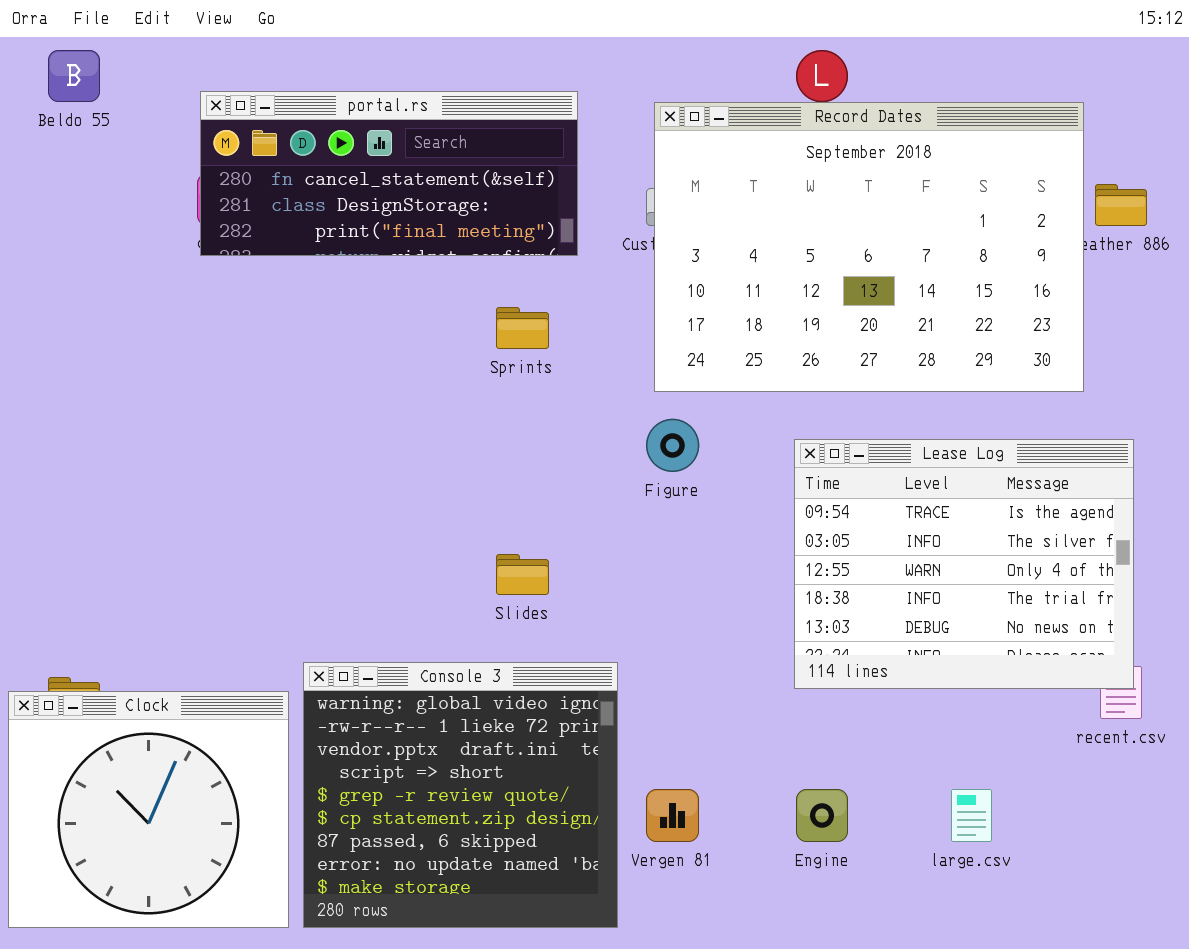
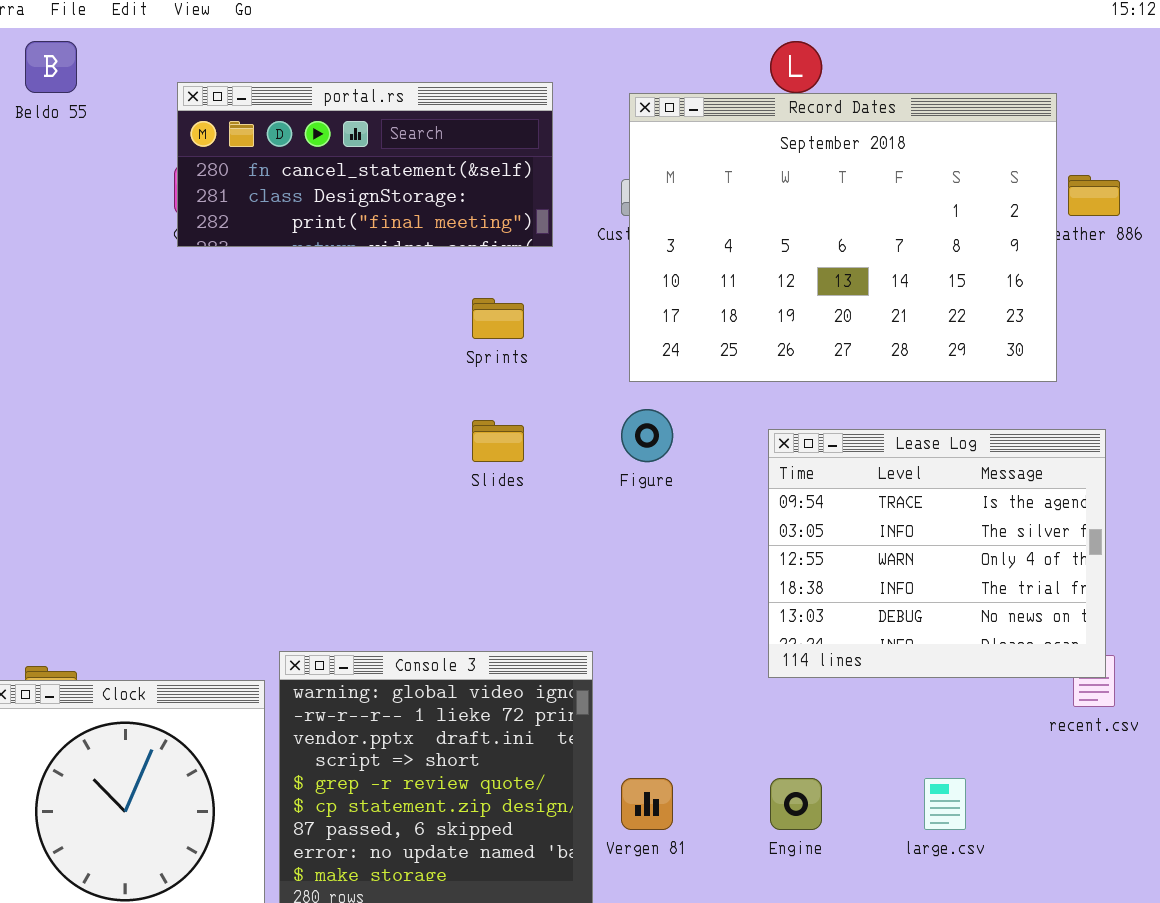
Slides: [496,554,549,595] -> [472,420,524,462], moved

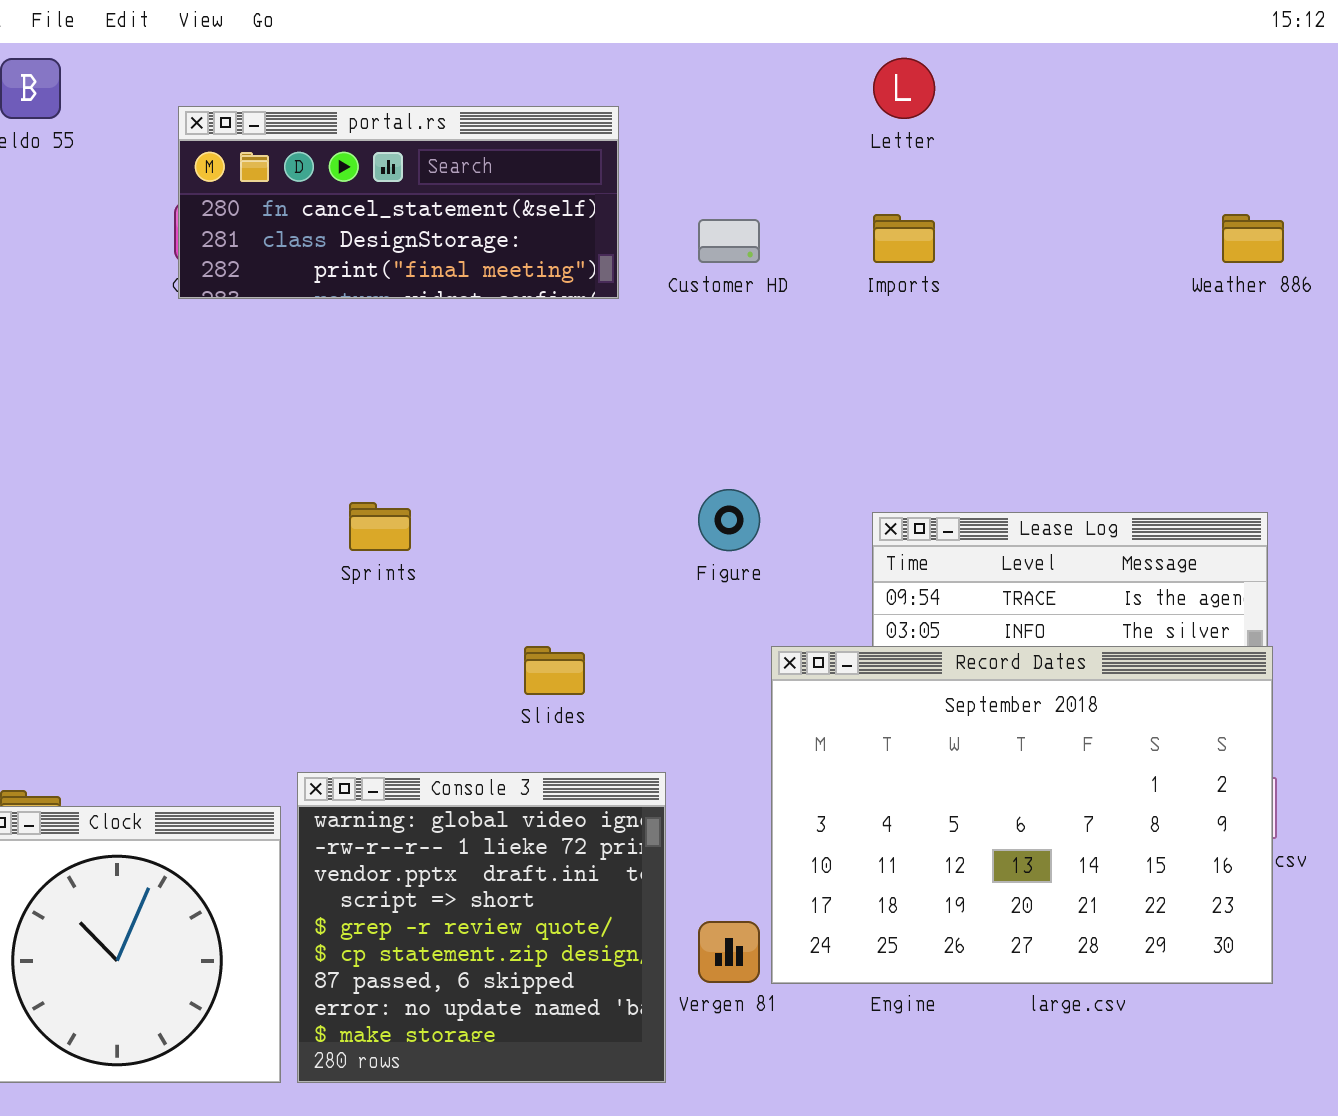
Record Dates: [629,93,1057,382] -> [771,646,1273,984], moved
Sprints: [472,298,524,339] -> [349,502,411,551], moved
Slides: [472,420,524,462] -> [524,646,585,695], moved

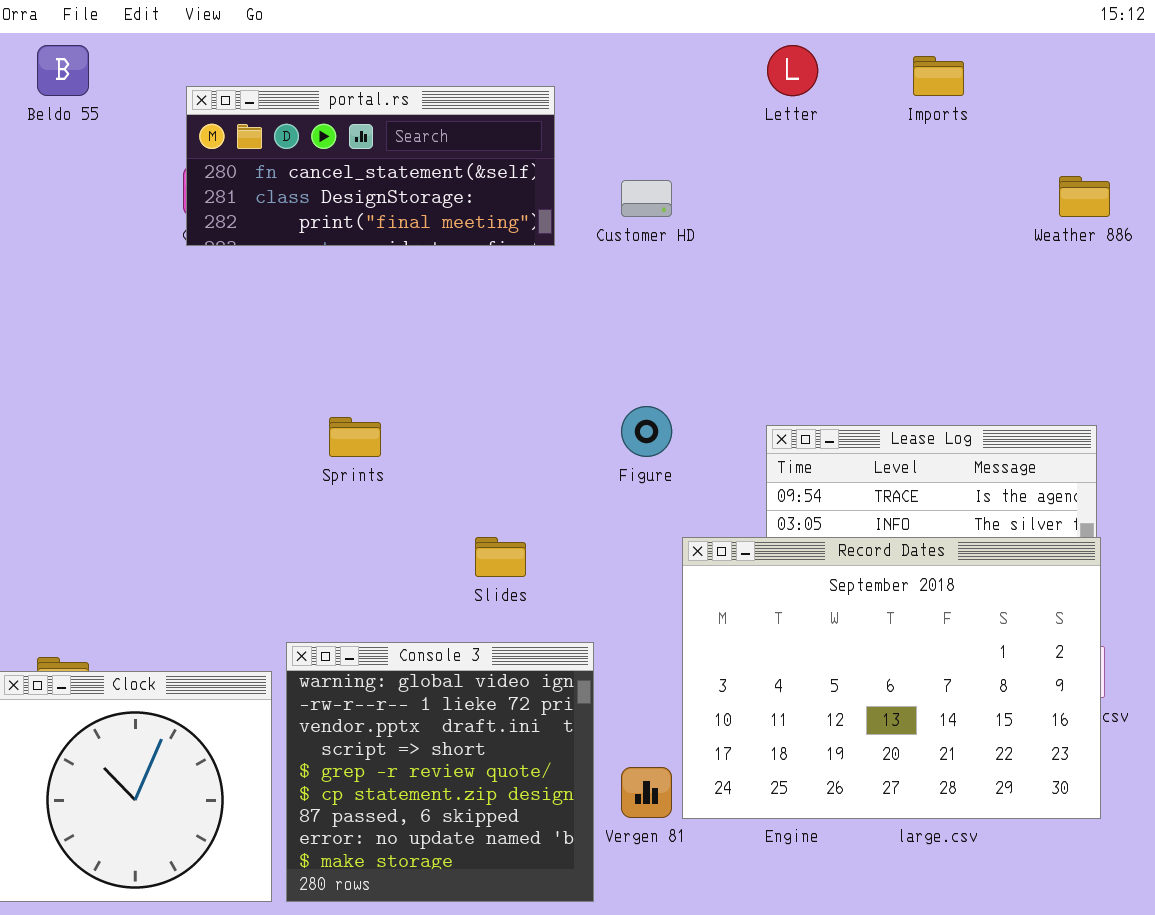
Imports: [873,214,935,263] -> [913,56,964,96], moved

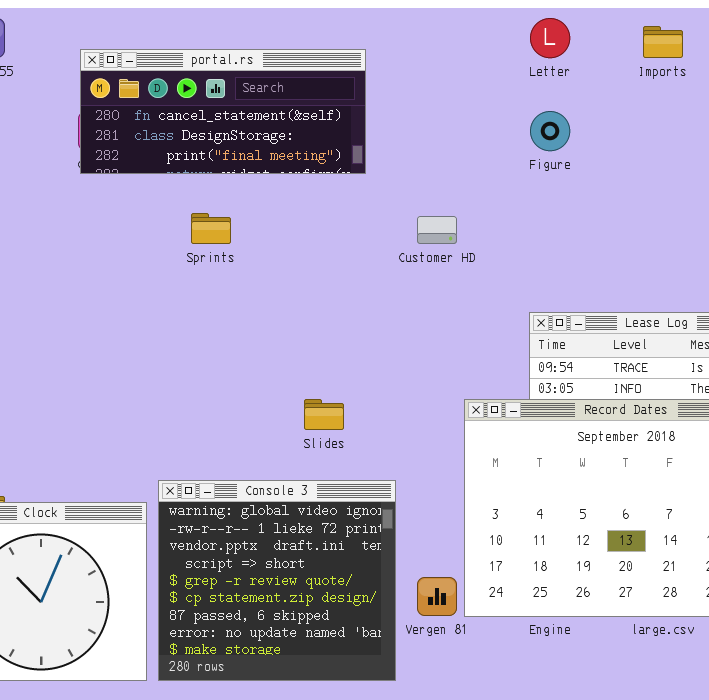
Customer HD: [621,180,672,217] -> [417,216,457,244], moved
Figure: [621,406,672,457] -> [530,111,570,151], moved
Sprints: [329,417,381,457] -> [191,213,231,244], moved

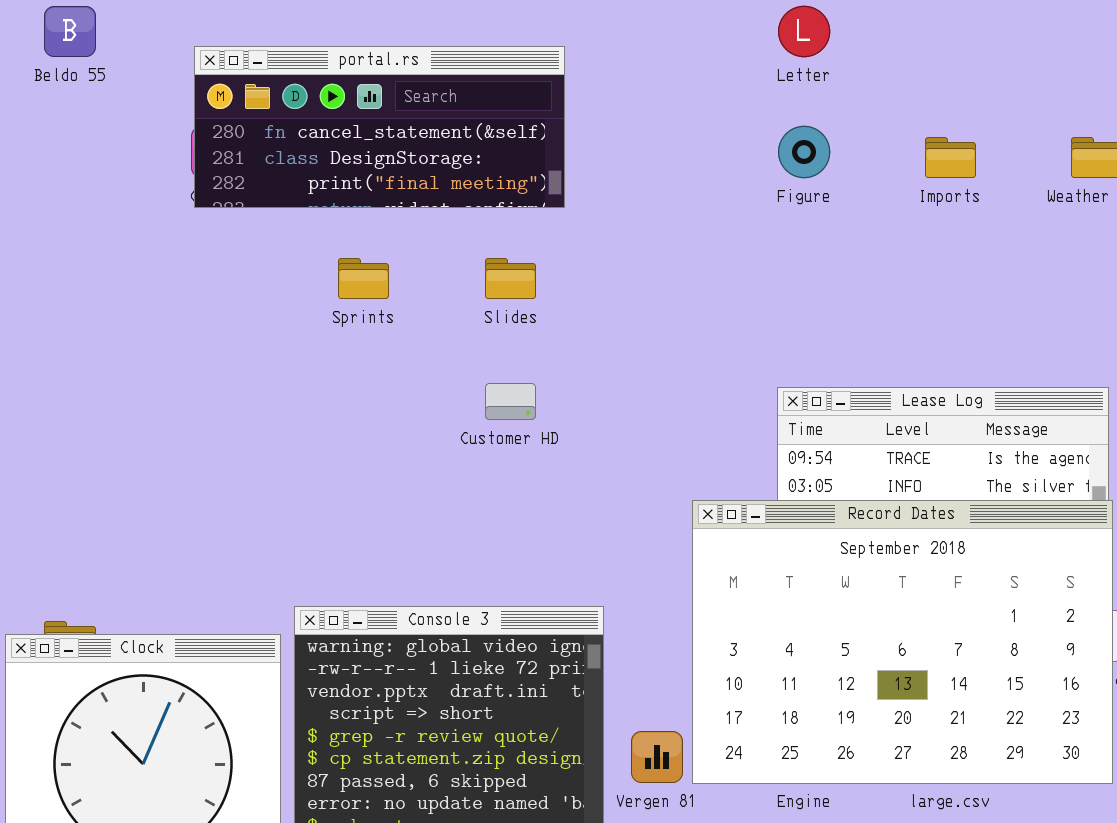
Imports: [643,26,683,58] -> [925,137,976,178], moved
Customer HD: [417,216,457,244] -> [485,383,536,420], moved
Slides: [304,399,344,430] -> [485,258,536,299], moved

